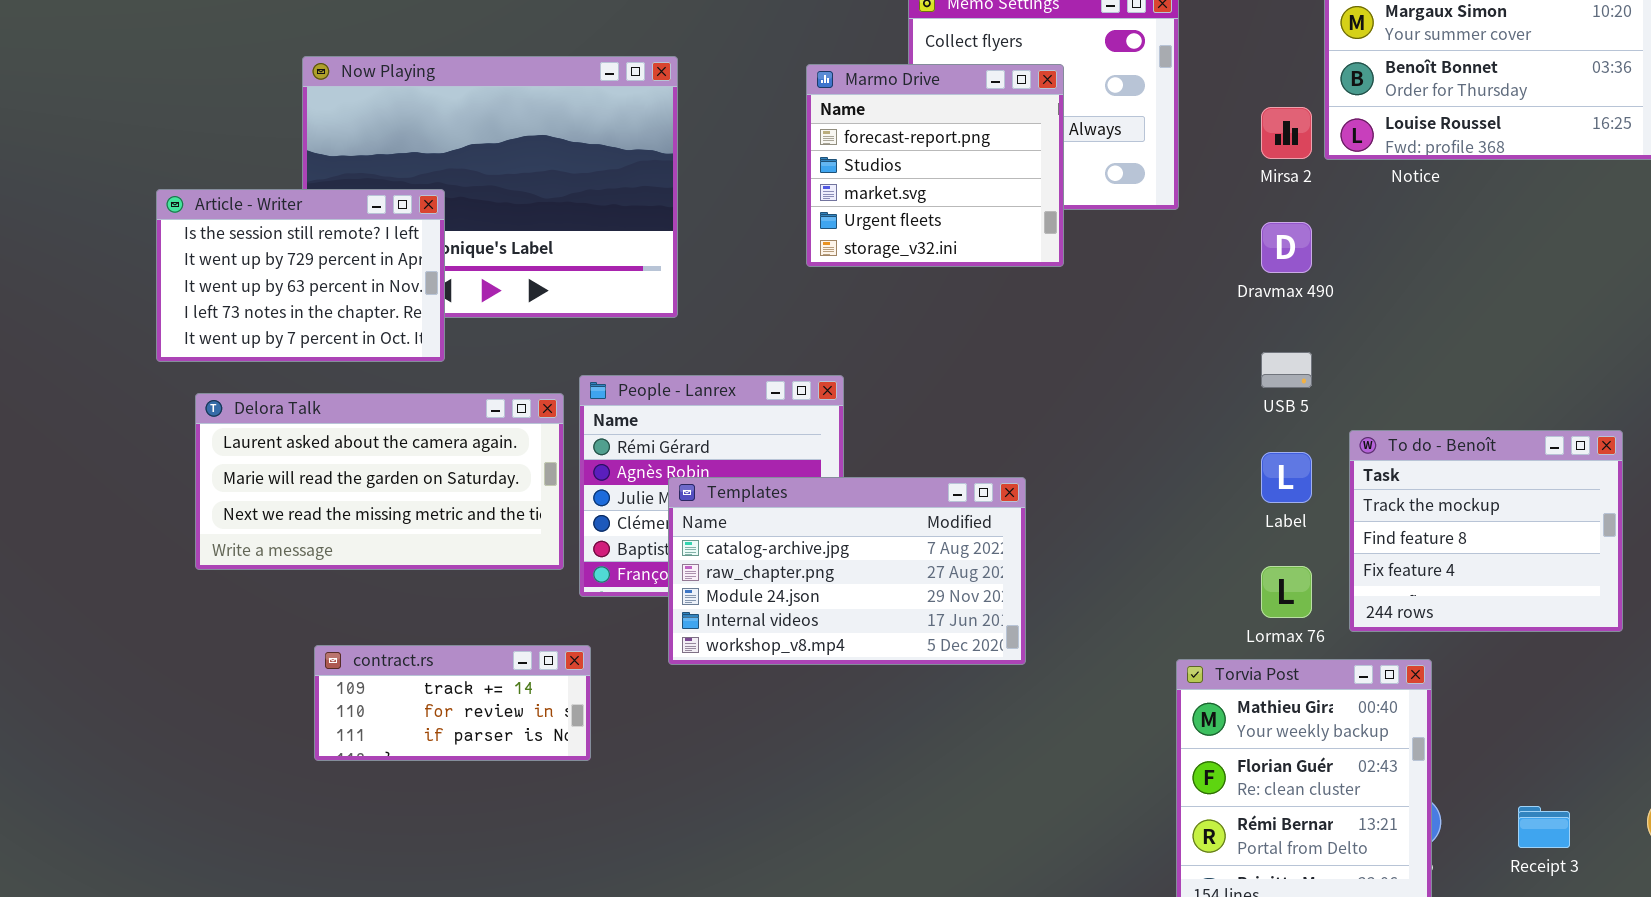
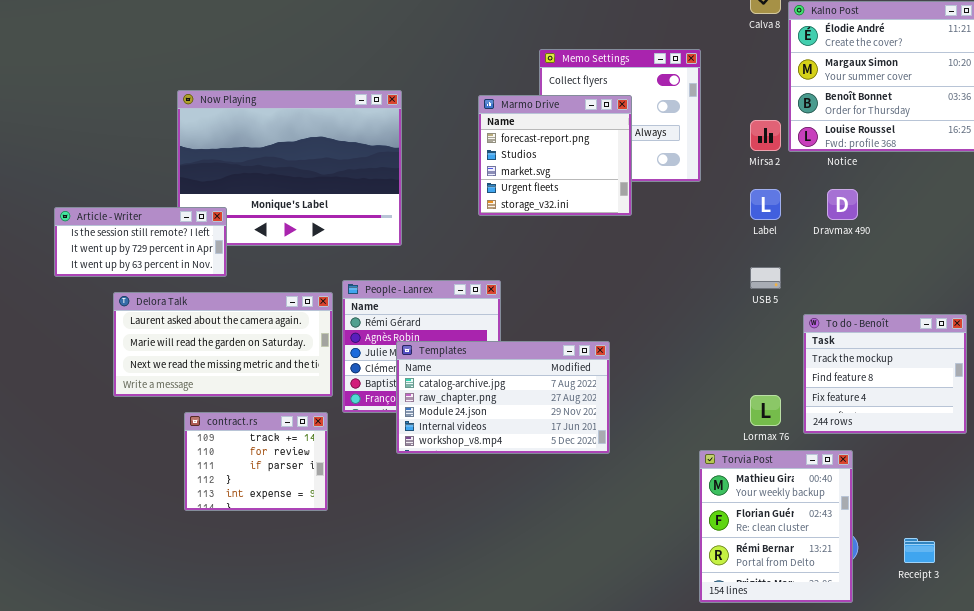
Article - Writer: [156,189,445,362] -> [54,207,227,277], moved, resized
Dravmax 490: [1261,222,1312,273] -> [827,189,858,220], moved
Label: [1261,452,1312,503] -> [750,189,781,220], moved
contract.rs: [314,645,591,761] -> [184,412,328,511], resized

